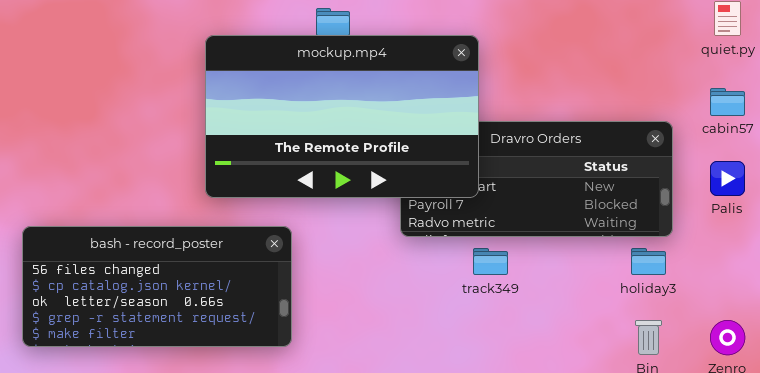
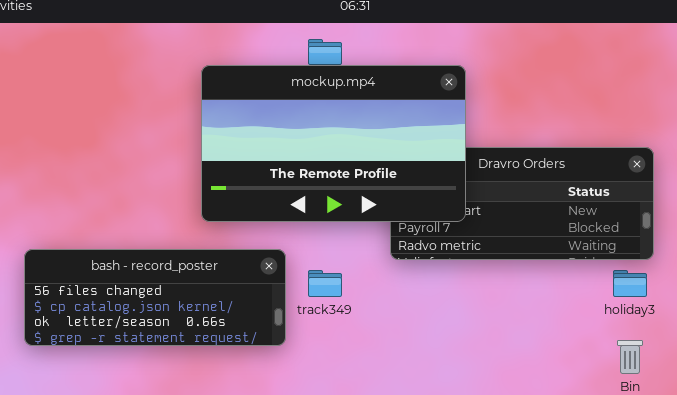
bash - record_poster: [22,226,292,347] -> [24,249,286,346], resized
track349: [473,248,508,275] -> [308,270,342,297], moved

